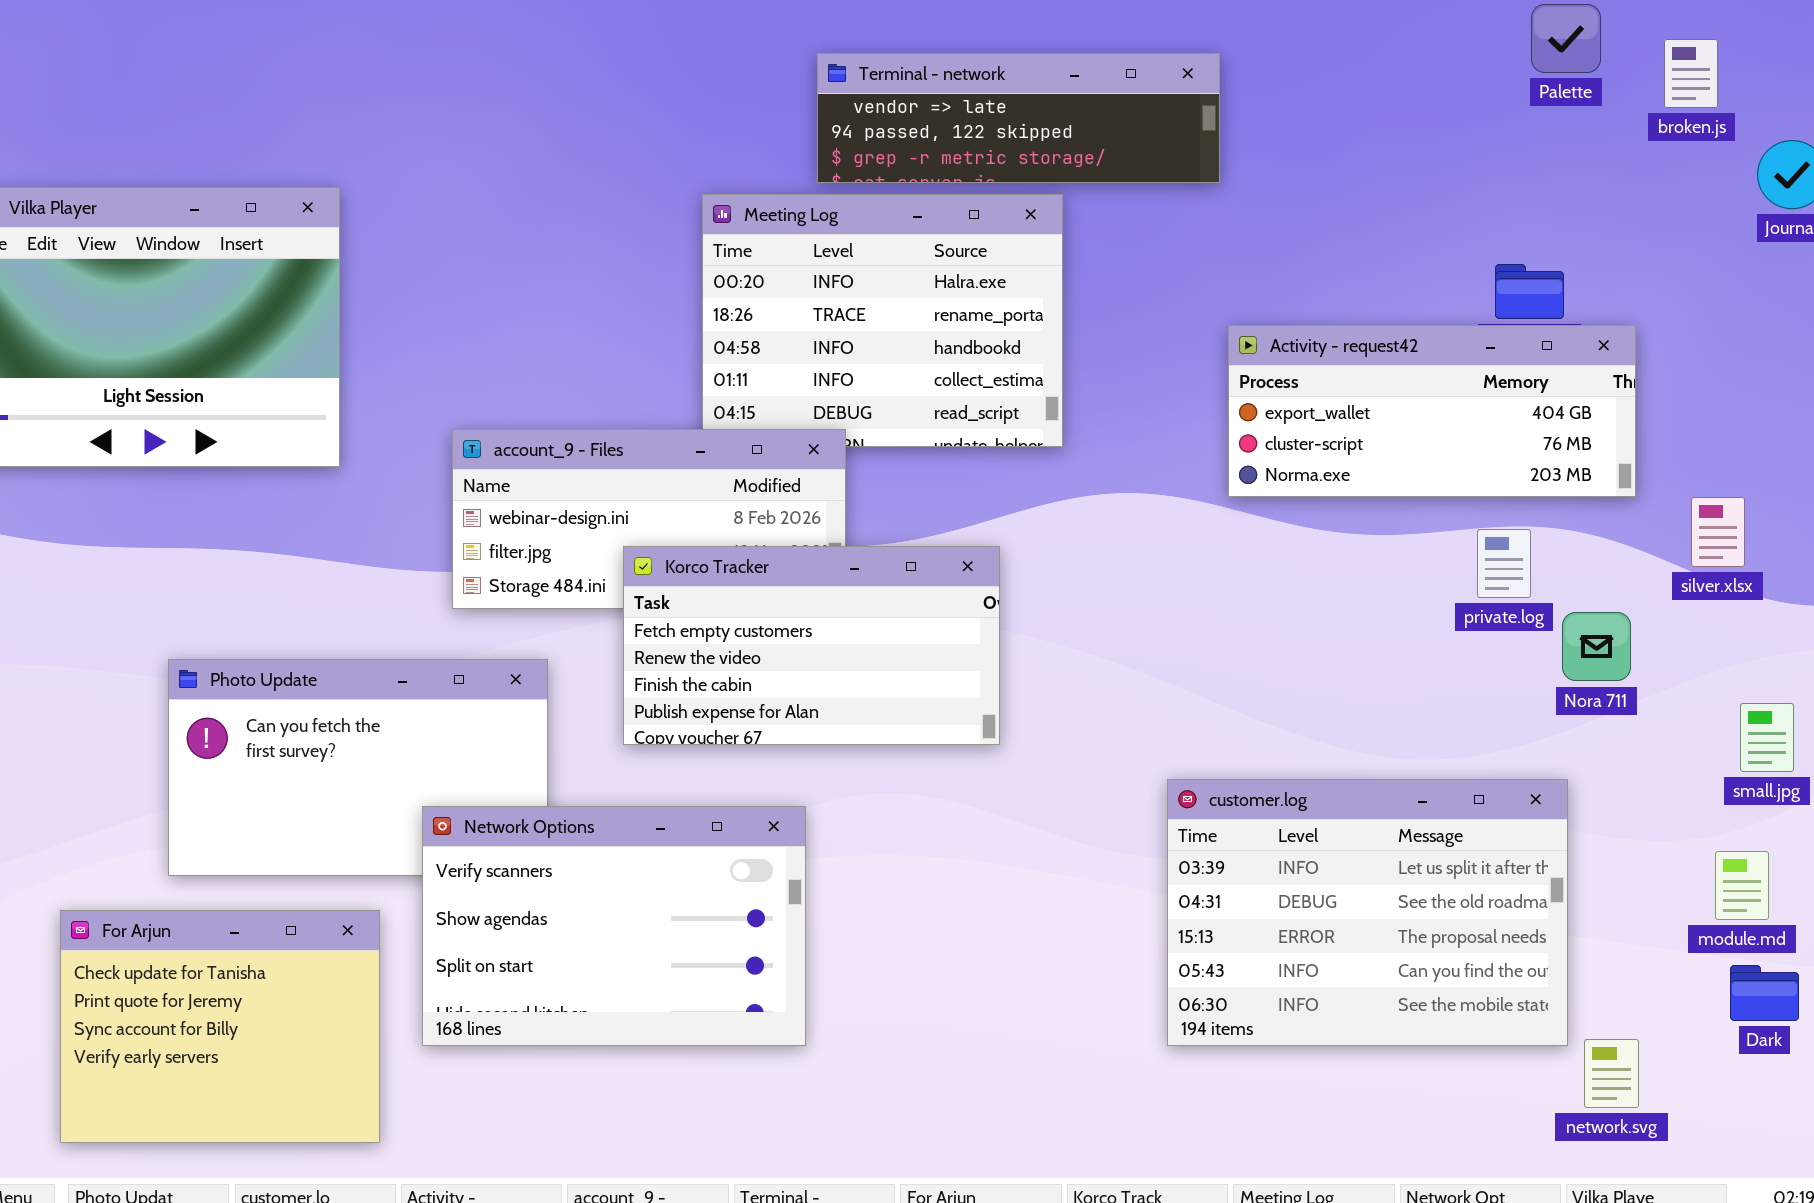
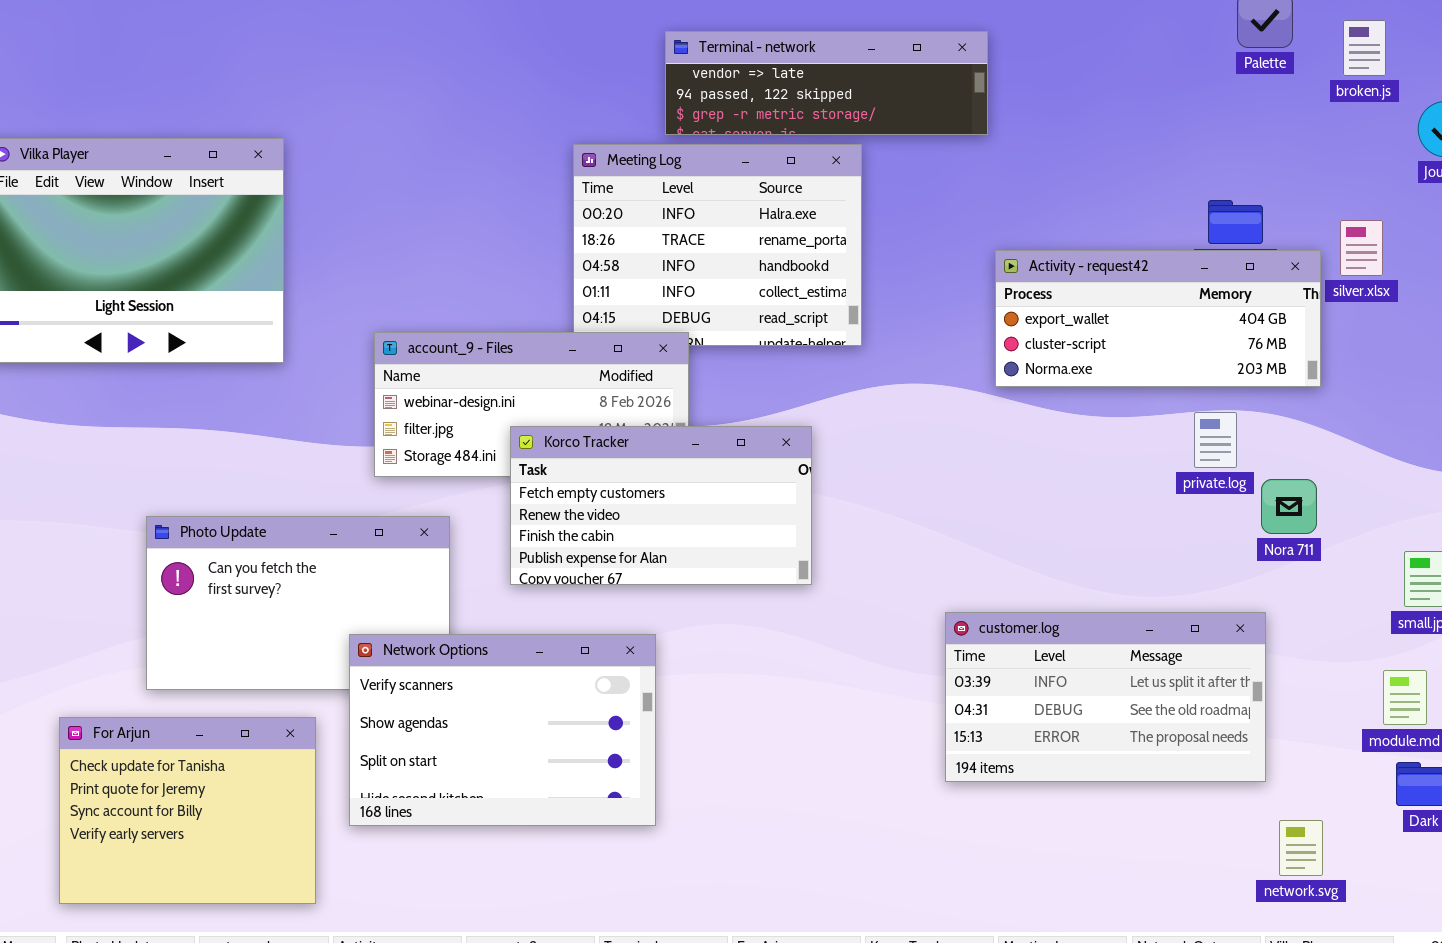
silver.xlsx: [1691,497,1745,567] -> [1340,220,1383,276], moved
customer.log: [1167,779,1568,1046] -> [945,612,1266,782], resized

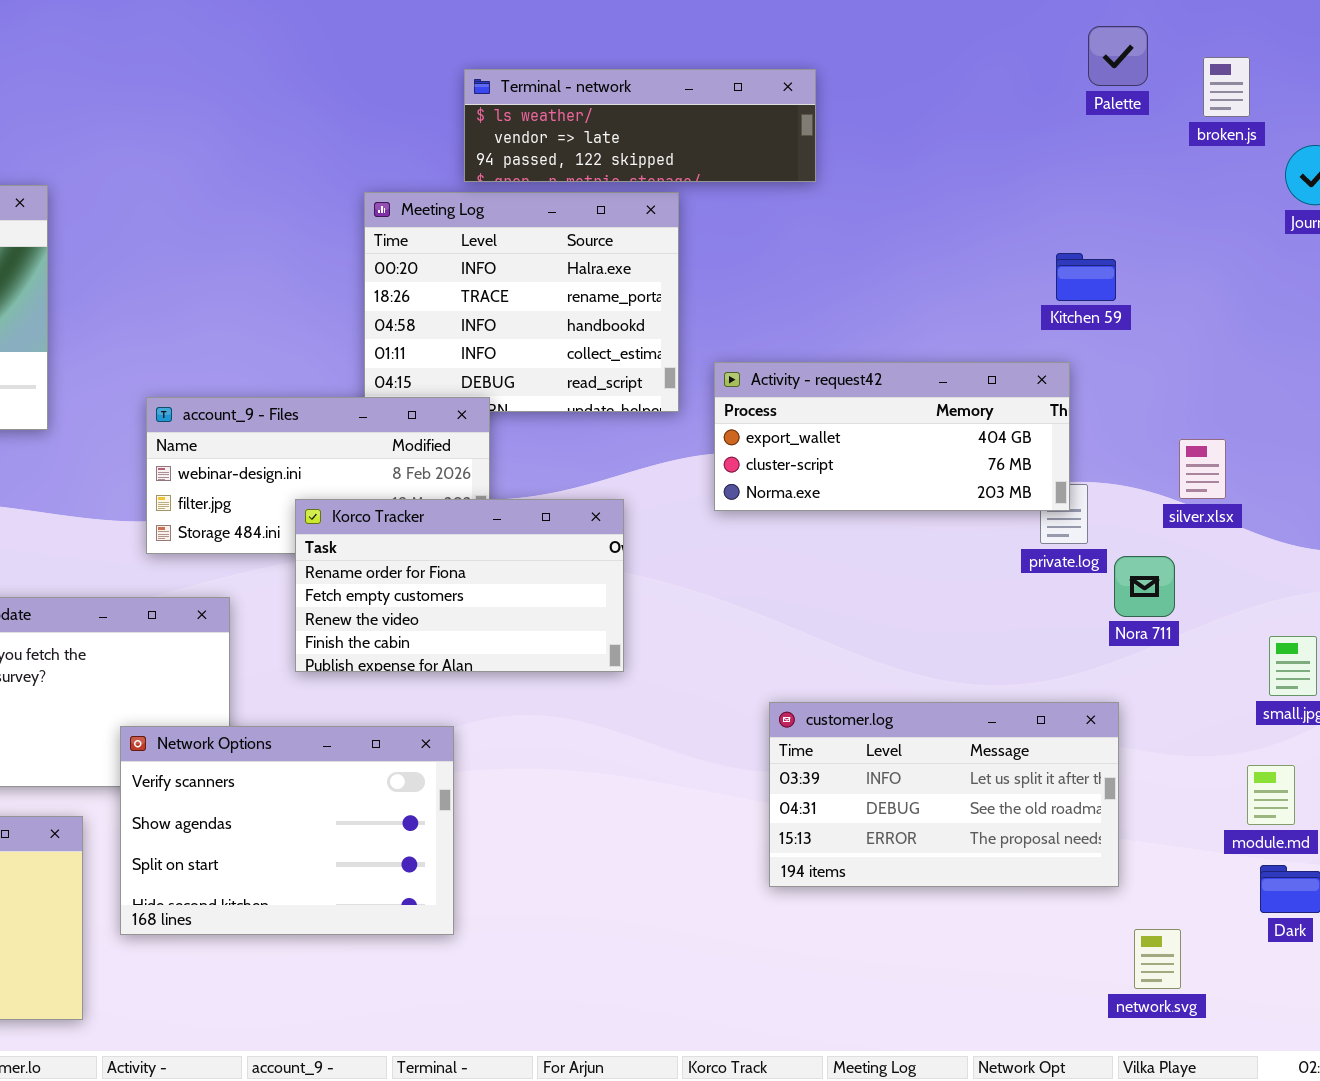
Terminal - network: [665,31,988,135] -> [464,69,816,182], scrolled up 1 row
silver.xlsx: [1340,220,1383,276] -> [1179,439,1226,499], moved
Activity - request42: [995,250,1321,387] -> [714,362,1070,511], moved
Korco Tracker: [510,426,812,585] -> [295,499,624,672], scrolled up 1 row

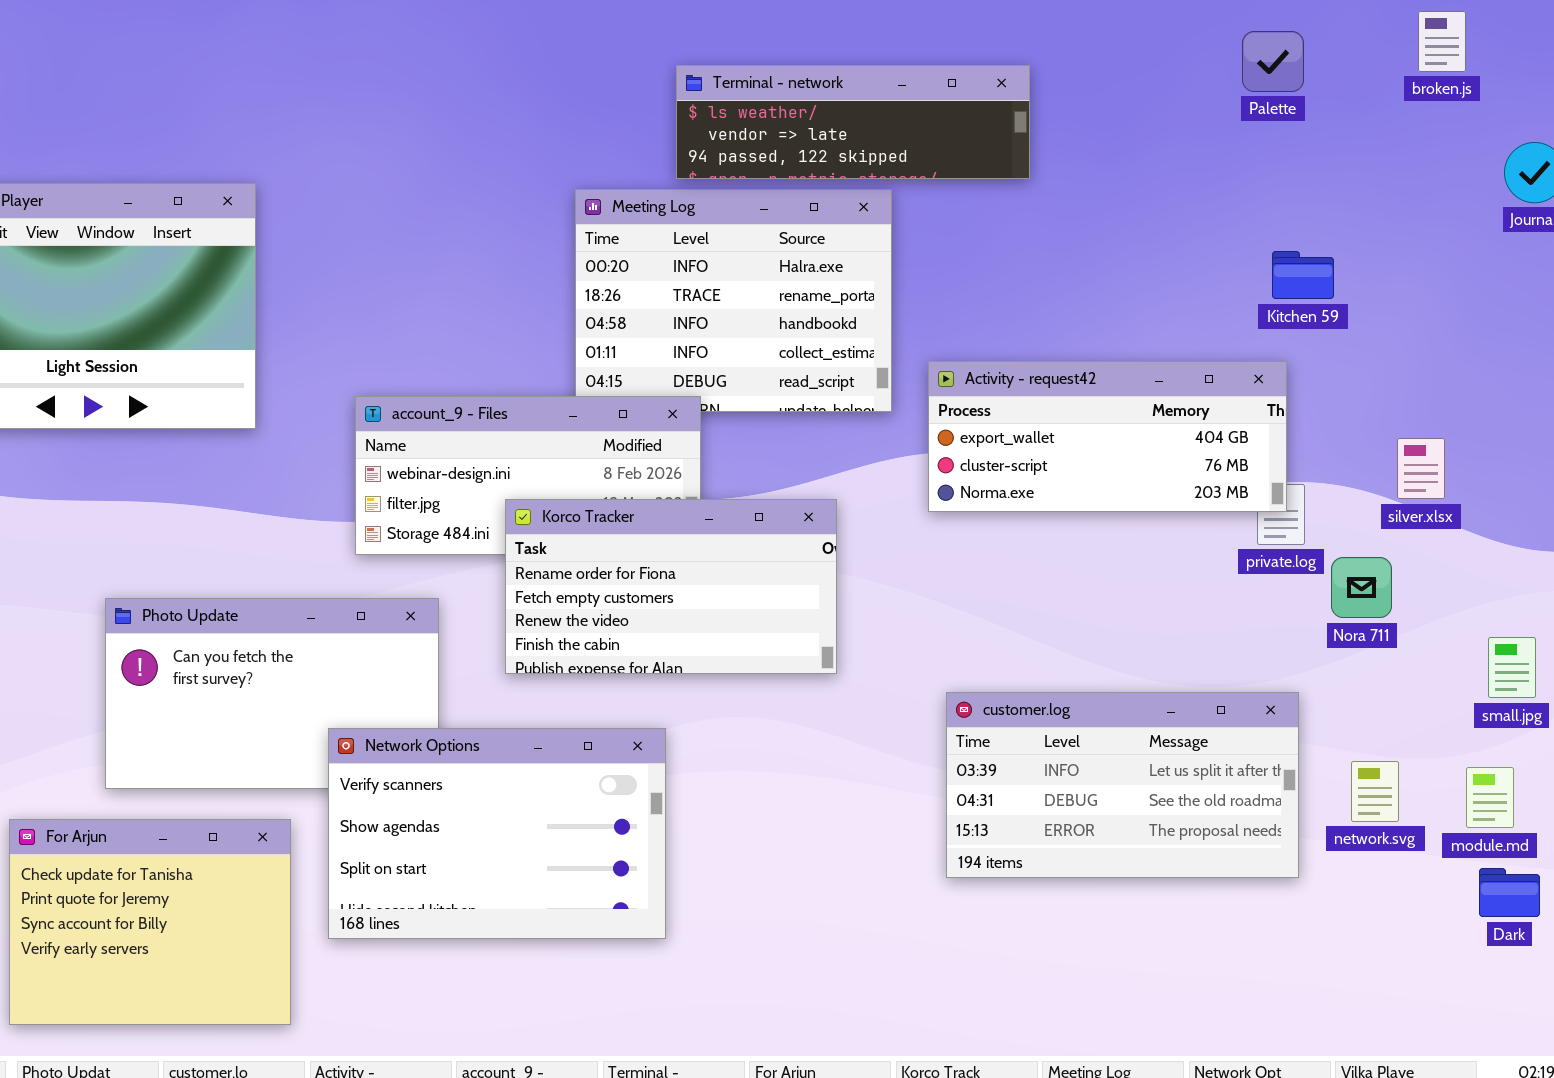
Palette: [1088,26,1148,86] -> [1242,31,1304,92], moved
broken.js: [1203,57,1250,117] -> [1418,11,1466,72], moved
customer.log: [769,702,1119,887] -> [946,692,1299,878], moved
network.svg: [1134,929,1181,989] -> [1351,761,1399,822], moved

